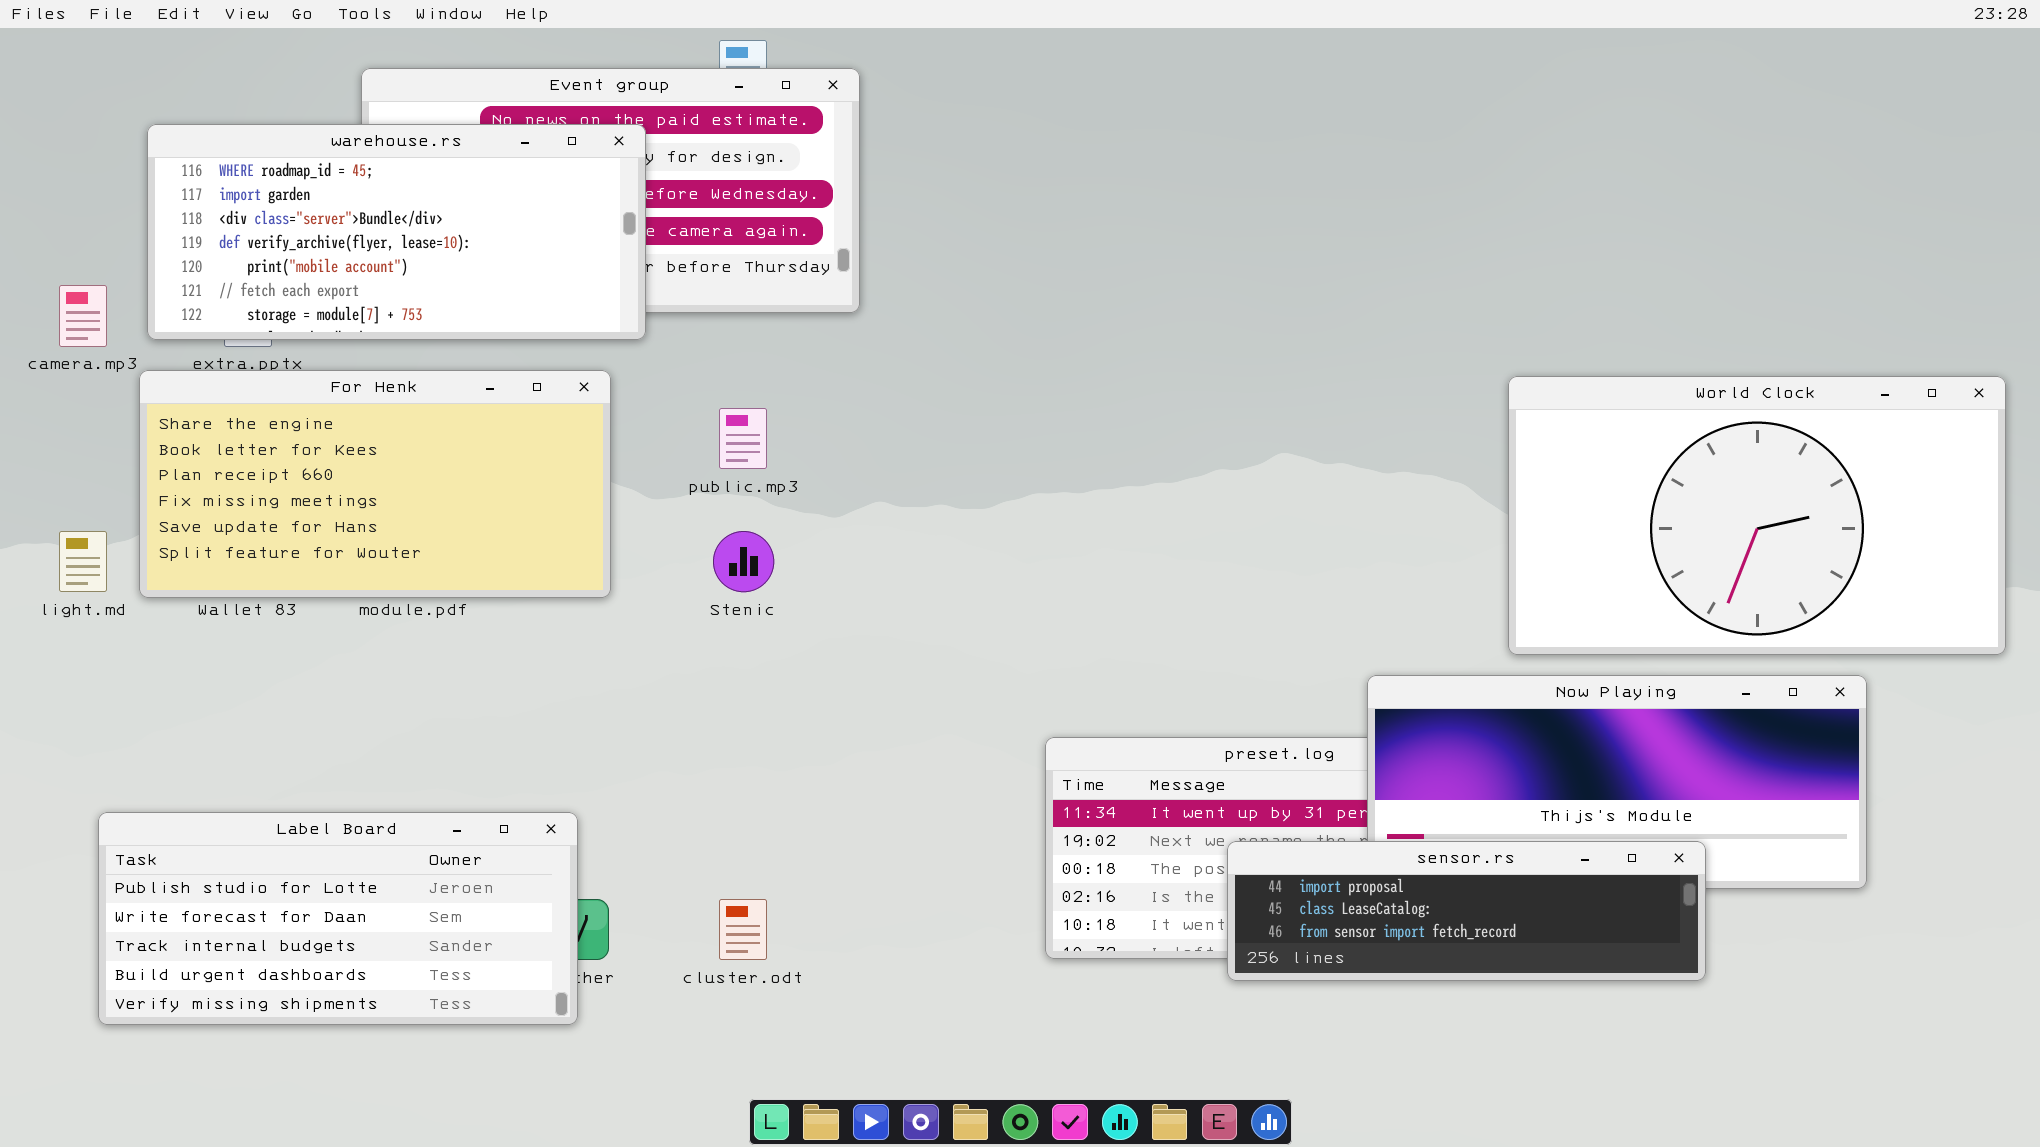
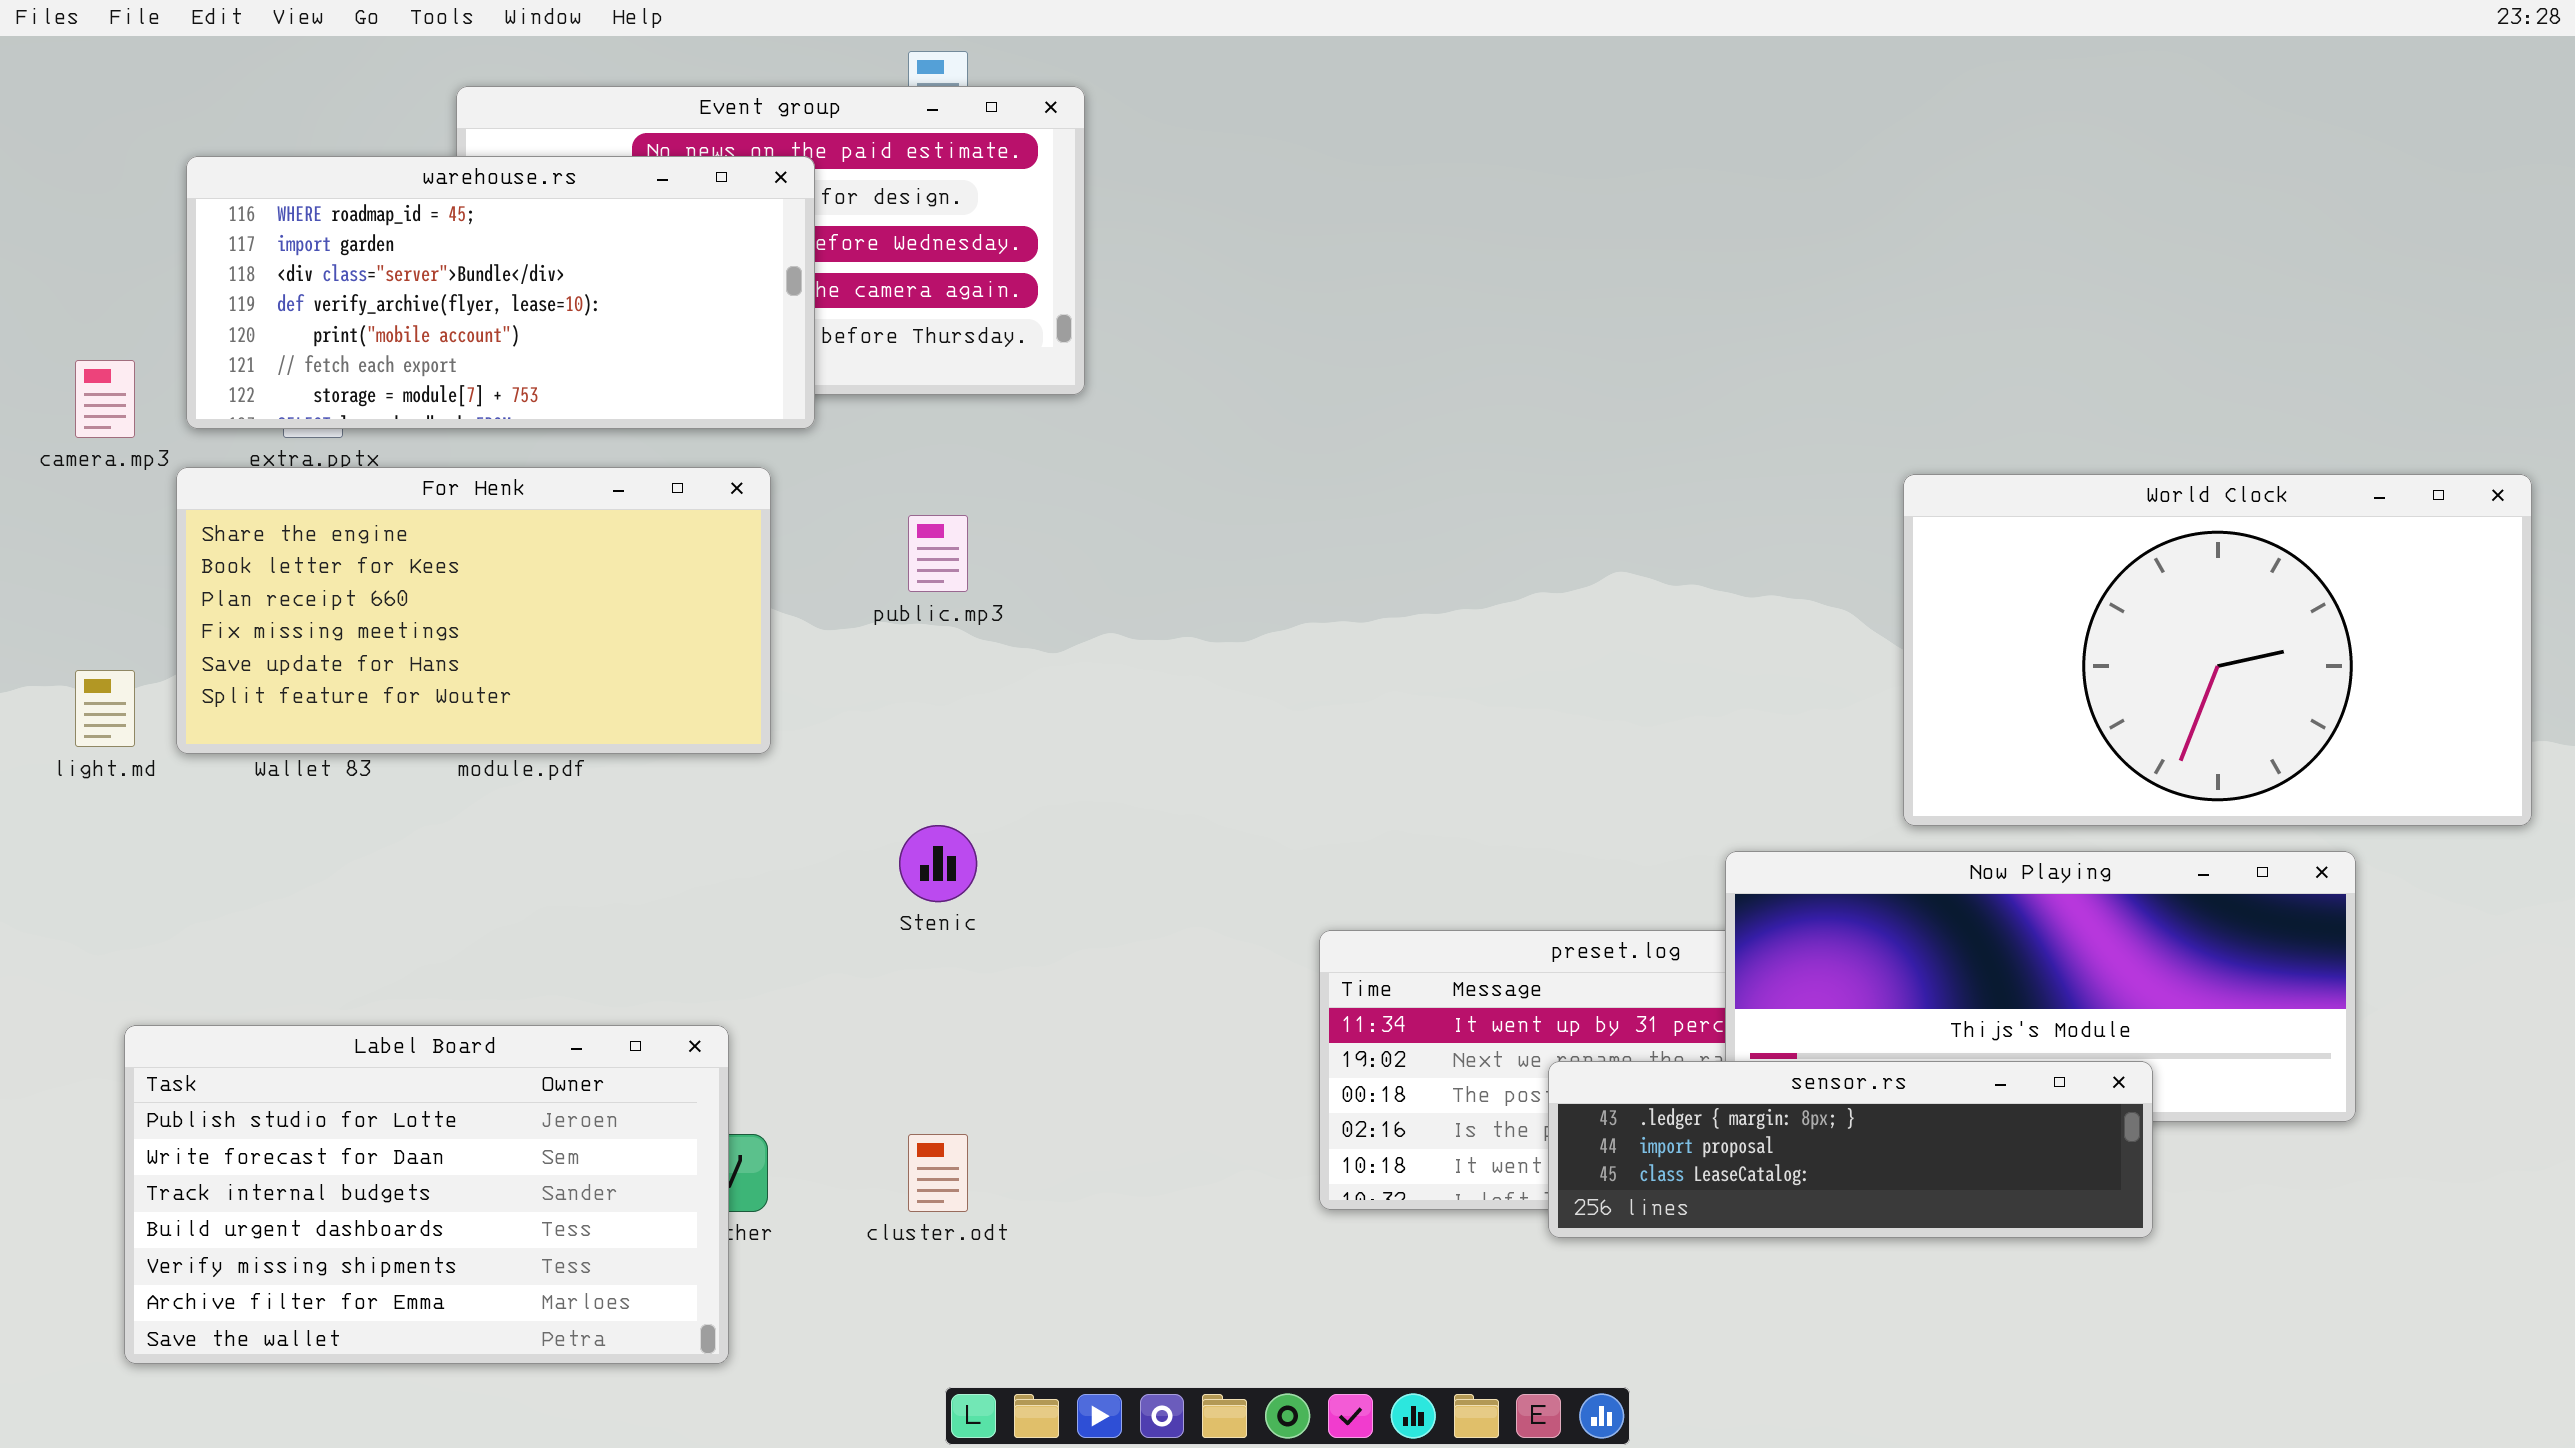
Stenic: [713,531,774,592] -> [899,825,977,902], moved
Label Board: [98,812,578,1025] -> [124,1025,729,1364], resized
sensor.rs: [1227,841,1706,981] -> [1548,1061,2153,1238], scrolled up 1 row

